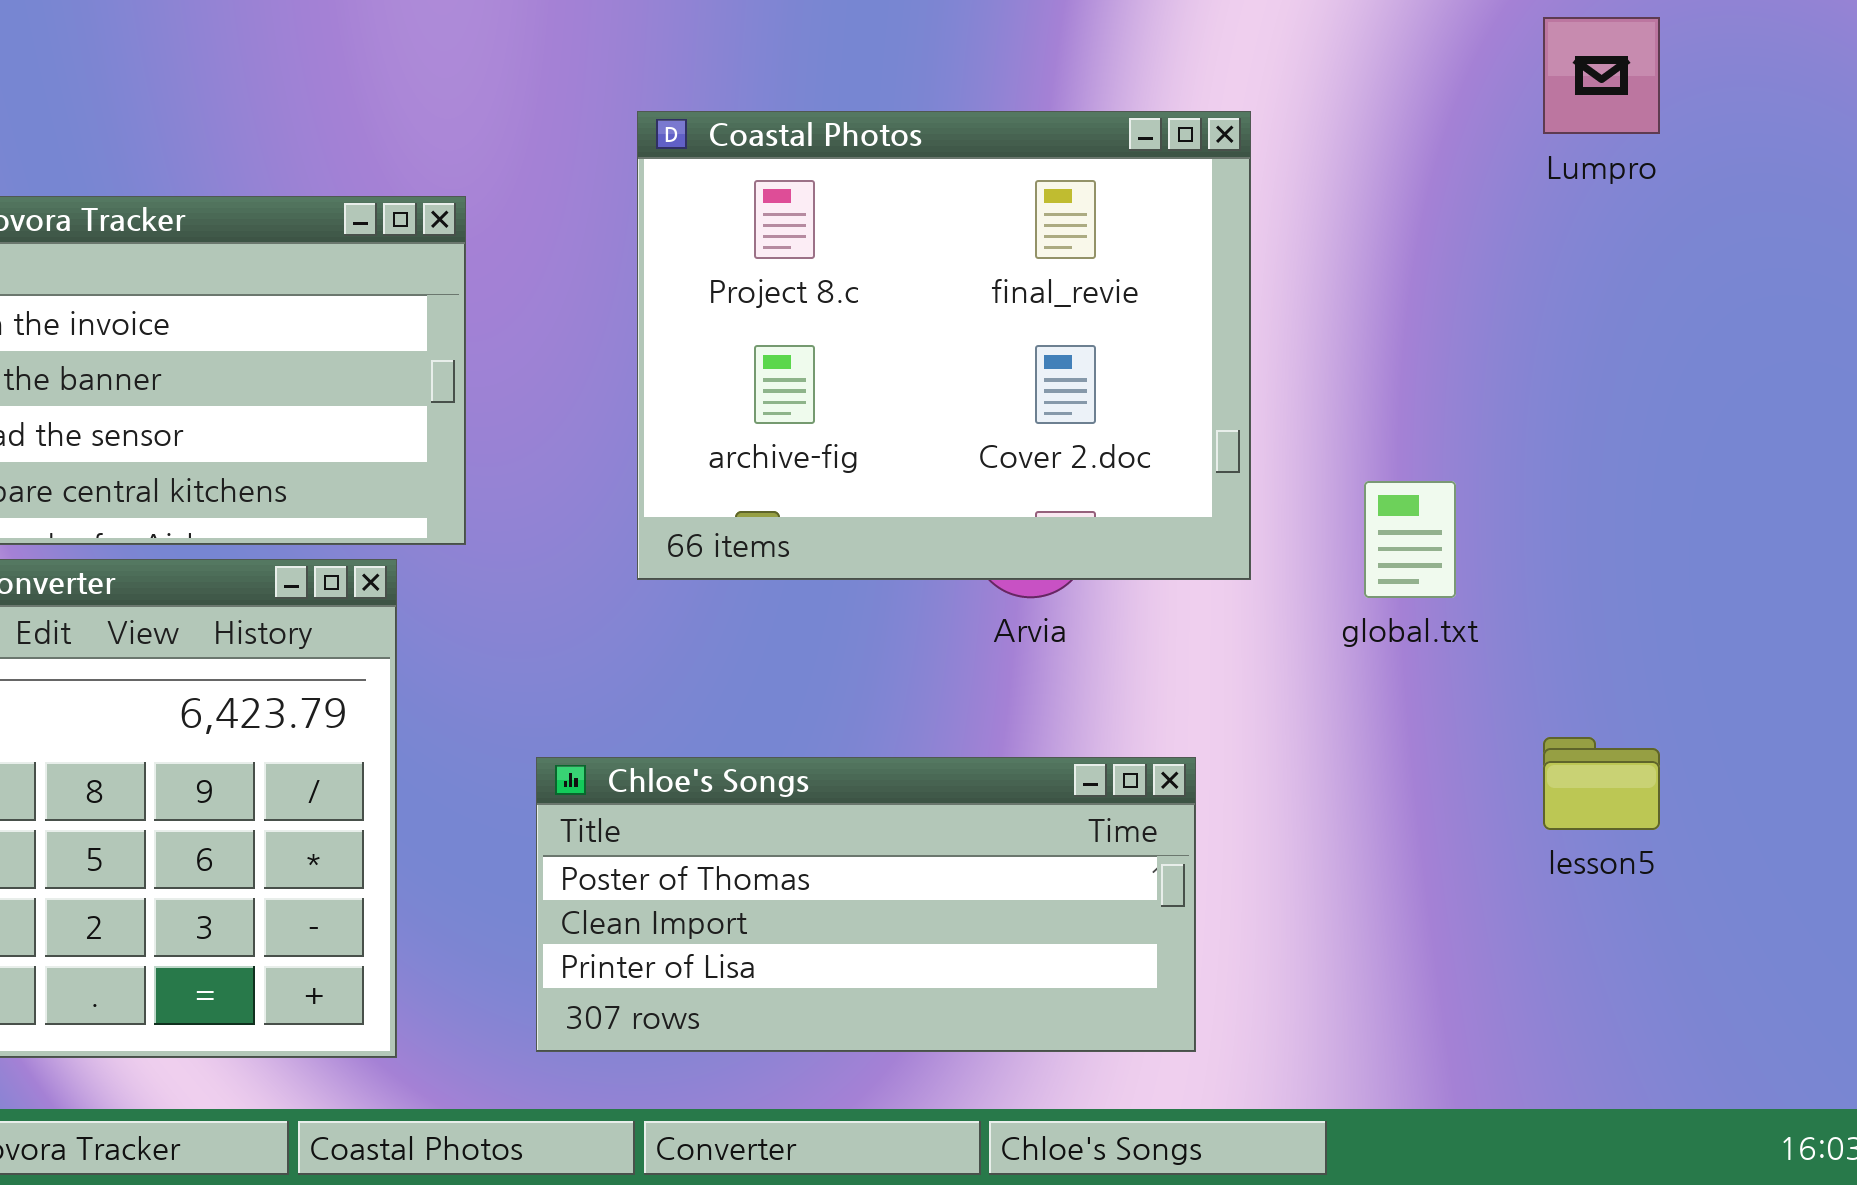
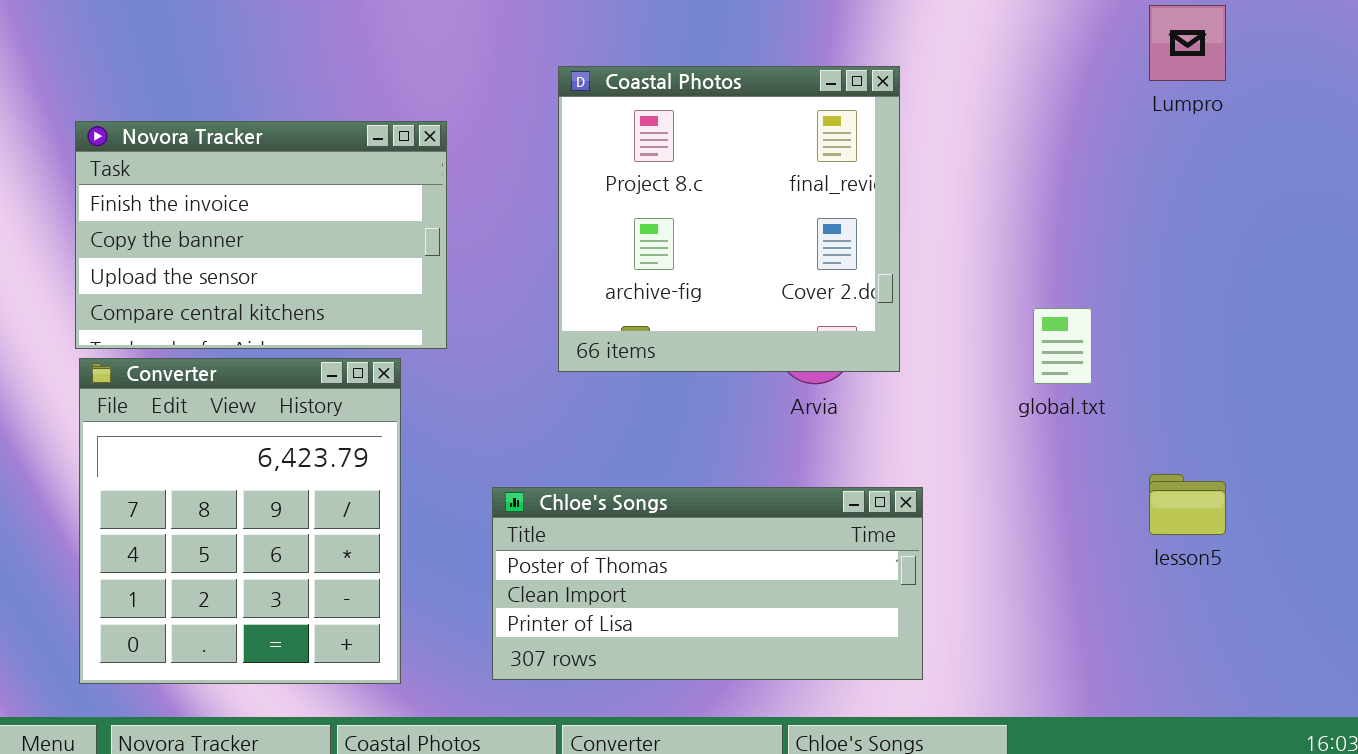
Coastal Photos: [637,111,1251,580] -> [558,66,900,372], resized

